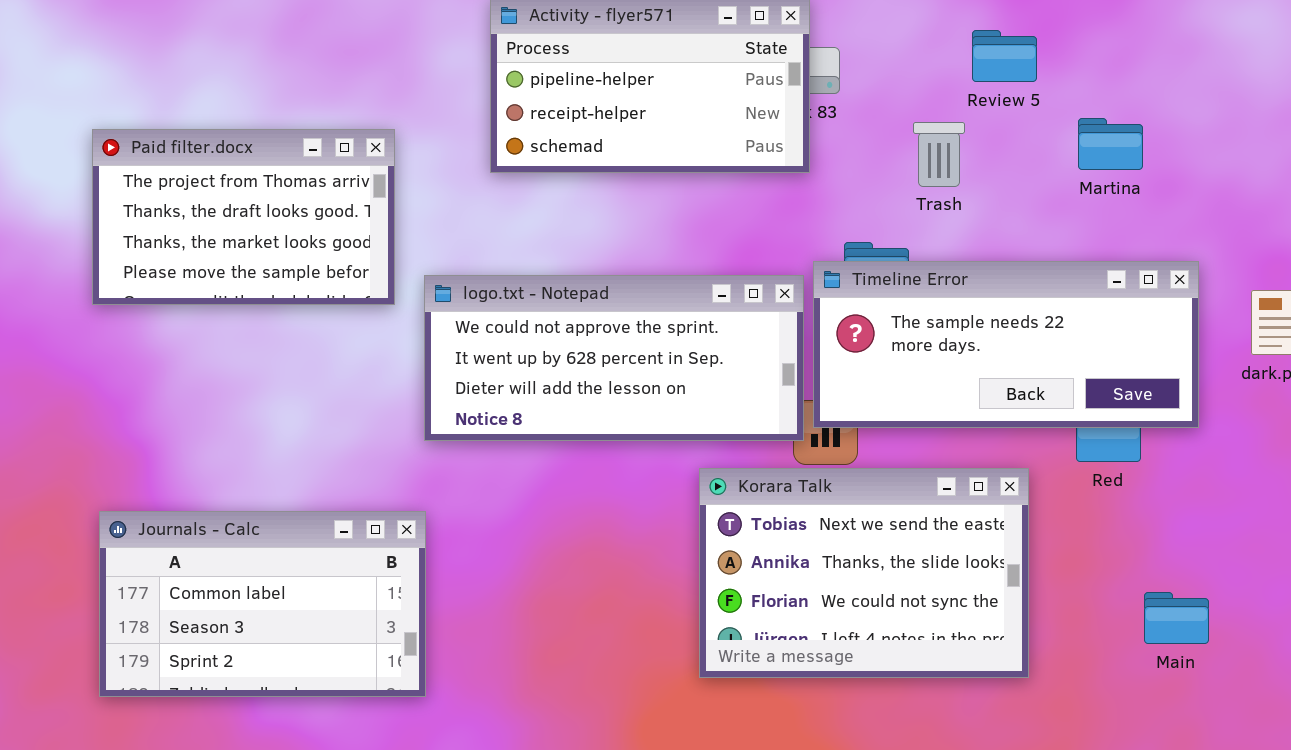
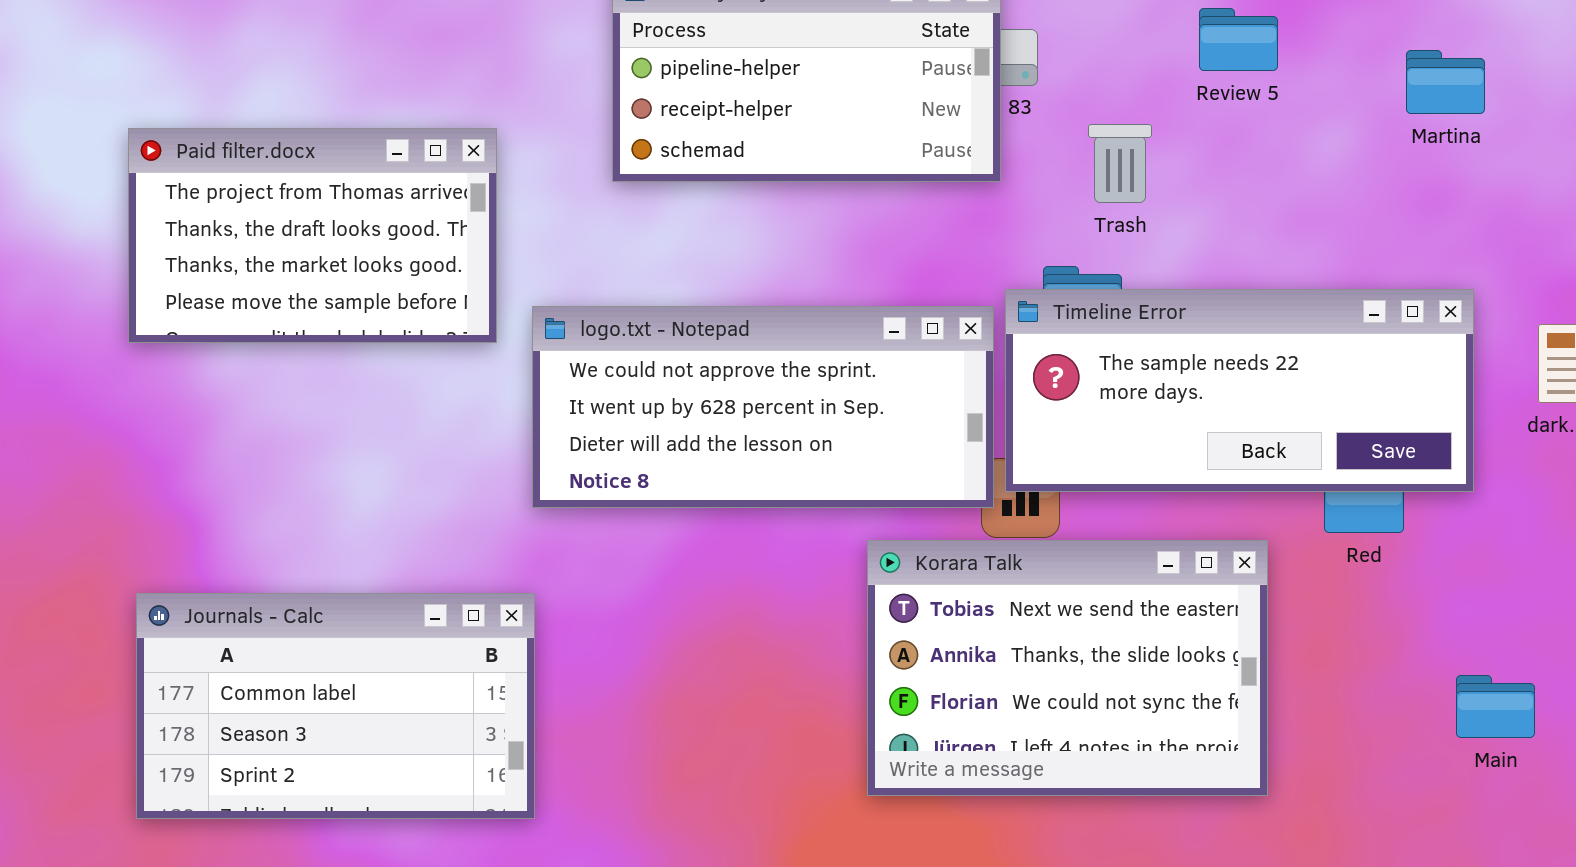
Martina: [1078,118,1143,170] -> [1406,50,1485,114], moved
Trash: [913,122,965,187] -> [1088,124,1152,203], moved
Main: [1144,592,1209,644] -> [1456,675,1535,738], moved

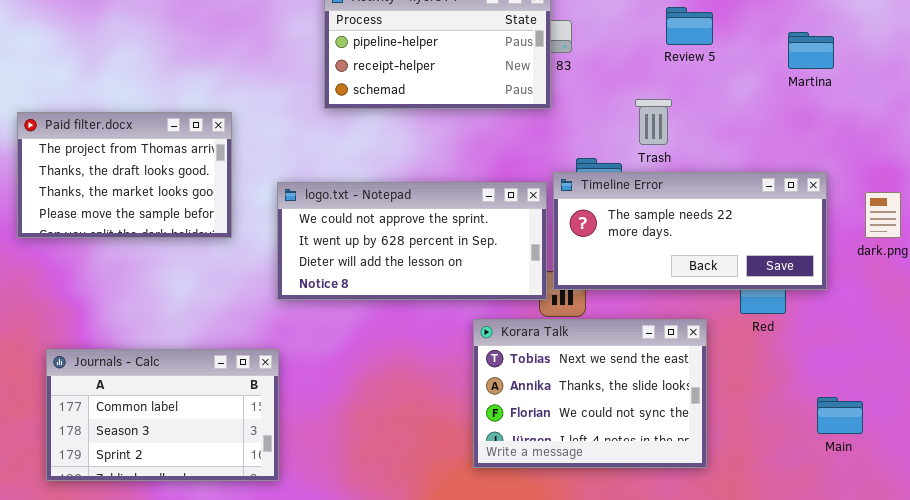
Trash: [1088,124,1152,203] -> [635,99,672,145], moved
Paid filter.docx: [128,128,497,343] -> [17,112,232,238], moved

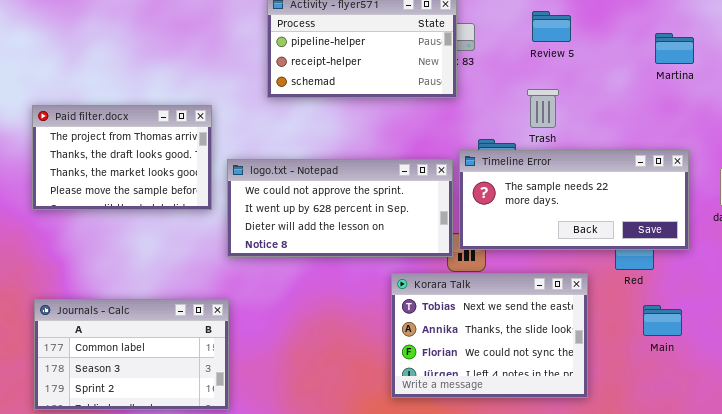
Review 5: [666,7,713,45] -> [532,11,571,42], moved
Paid filter.docx: [17,112,232,238] -> [32,105,212,210], moved
Main: [817,397,863,434] -> [643,305,682,336], moved

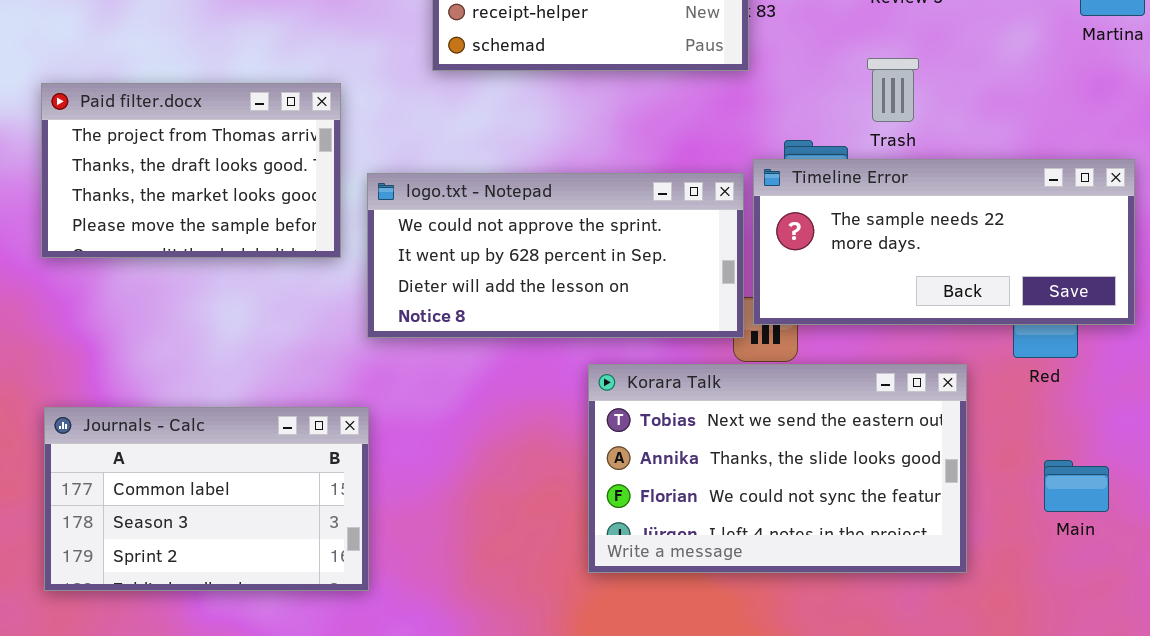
Korara Talk: [391,273,588,398] -> [588,364,967,573], resized
Main: [643,305,682,336] -> [1044,460,1109,512], moved

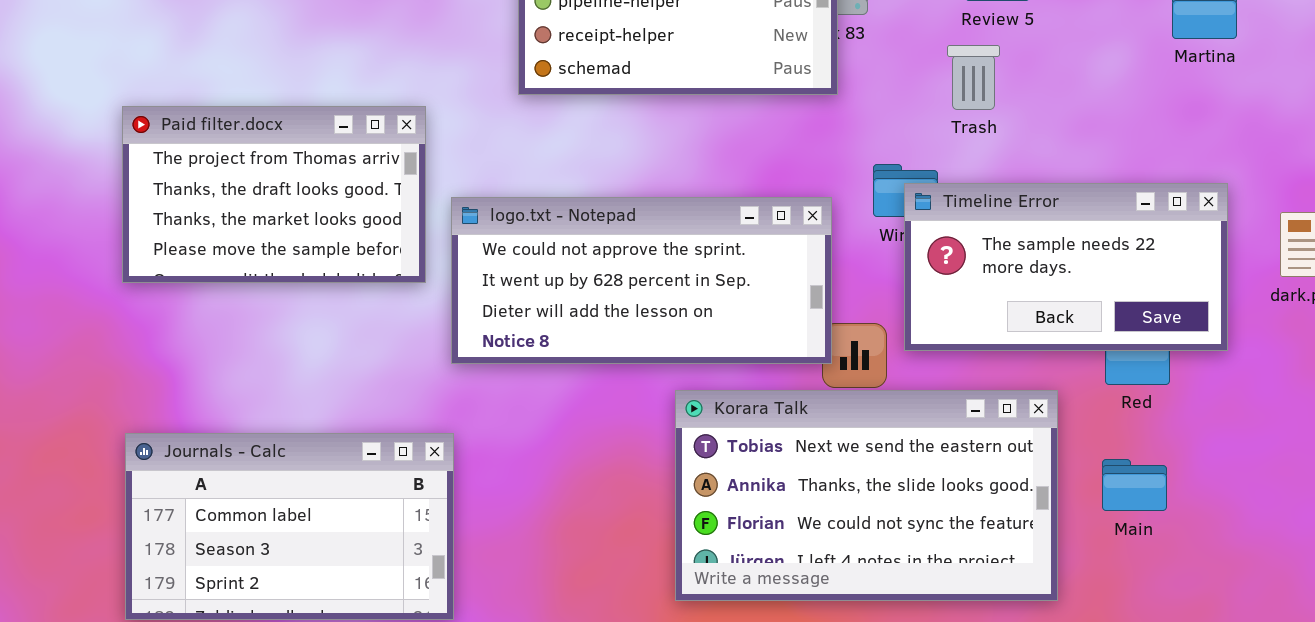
Trash: [867,58,919,122] -> [947,45,1000,110], moved
Timeline Error: [753,159,1135,325] -> [904,183,1228,351], resized
Main: [1044,460,1109,512] -> [1102,459,1167,511], moved

